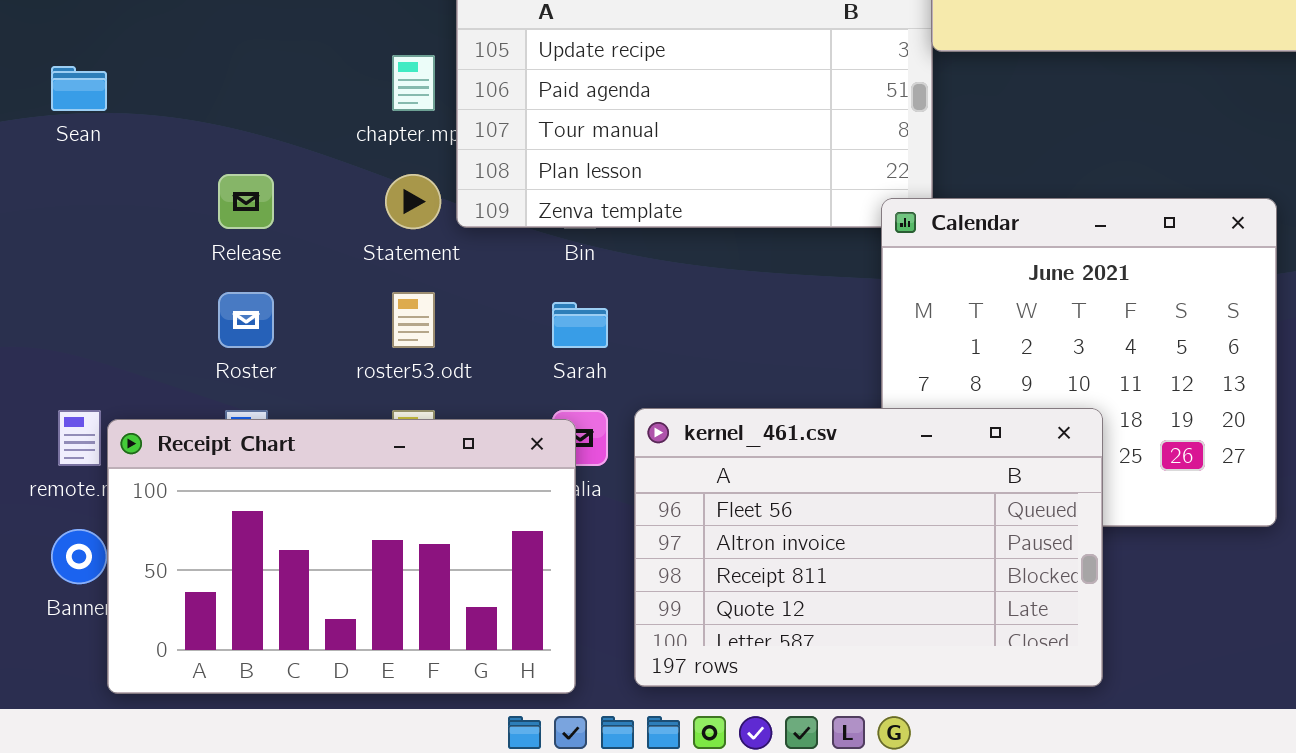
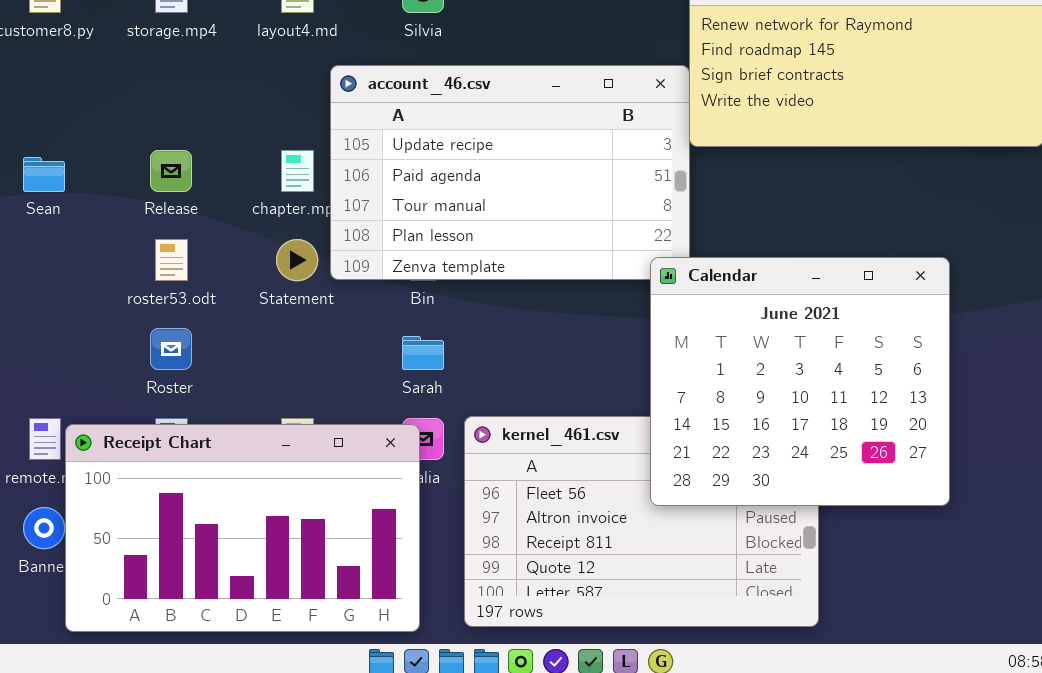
Release: [218,174,274,229] -> [150,150,192,192], moved
Calendar: [881,198,1277,527] -> [650,257,950,506], raised
roster53.odt: [392,292,435,348] -> [155,239,188,281], moved

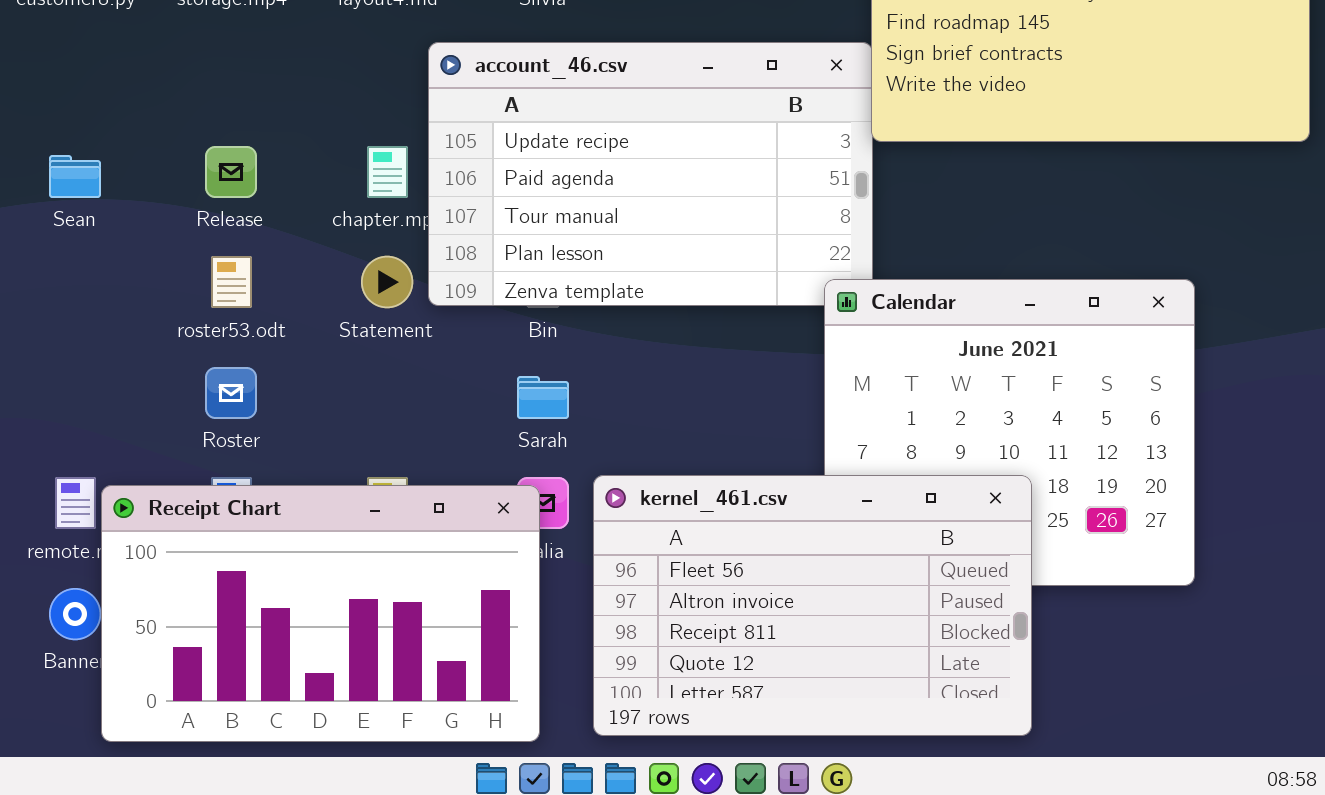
kernel_461.csv: [464,416,819,627] -> [593,475,1032,736], raised

